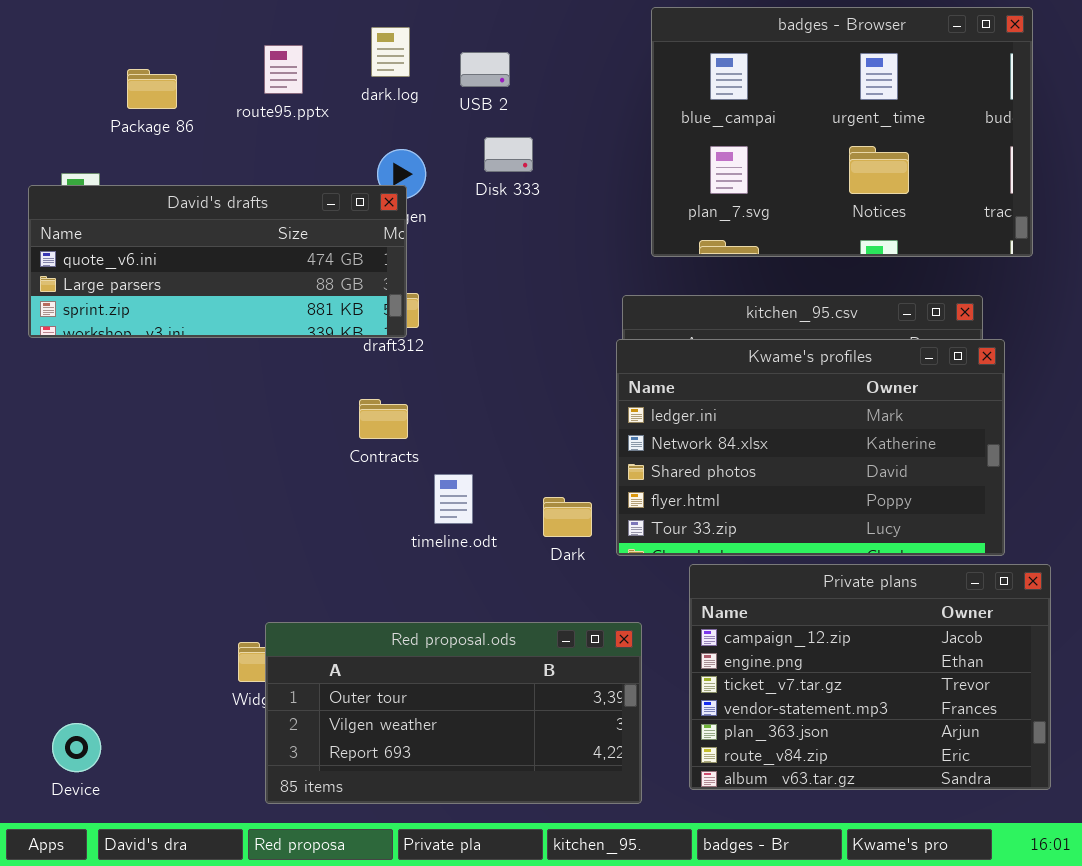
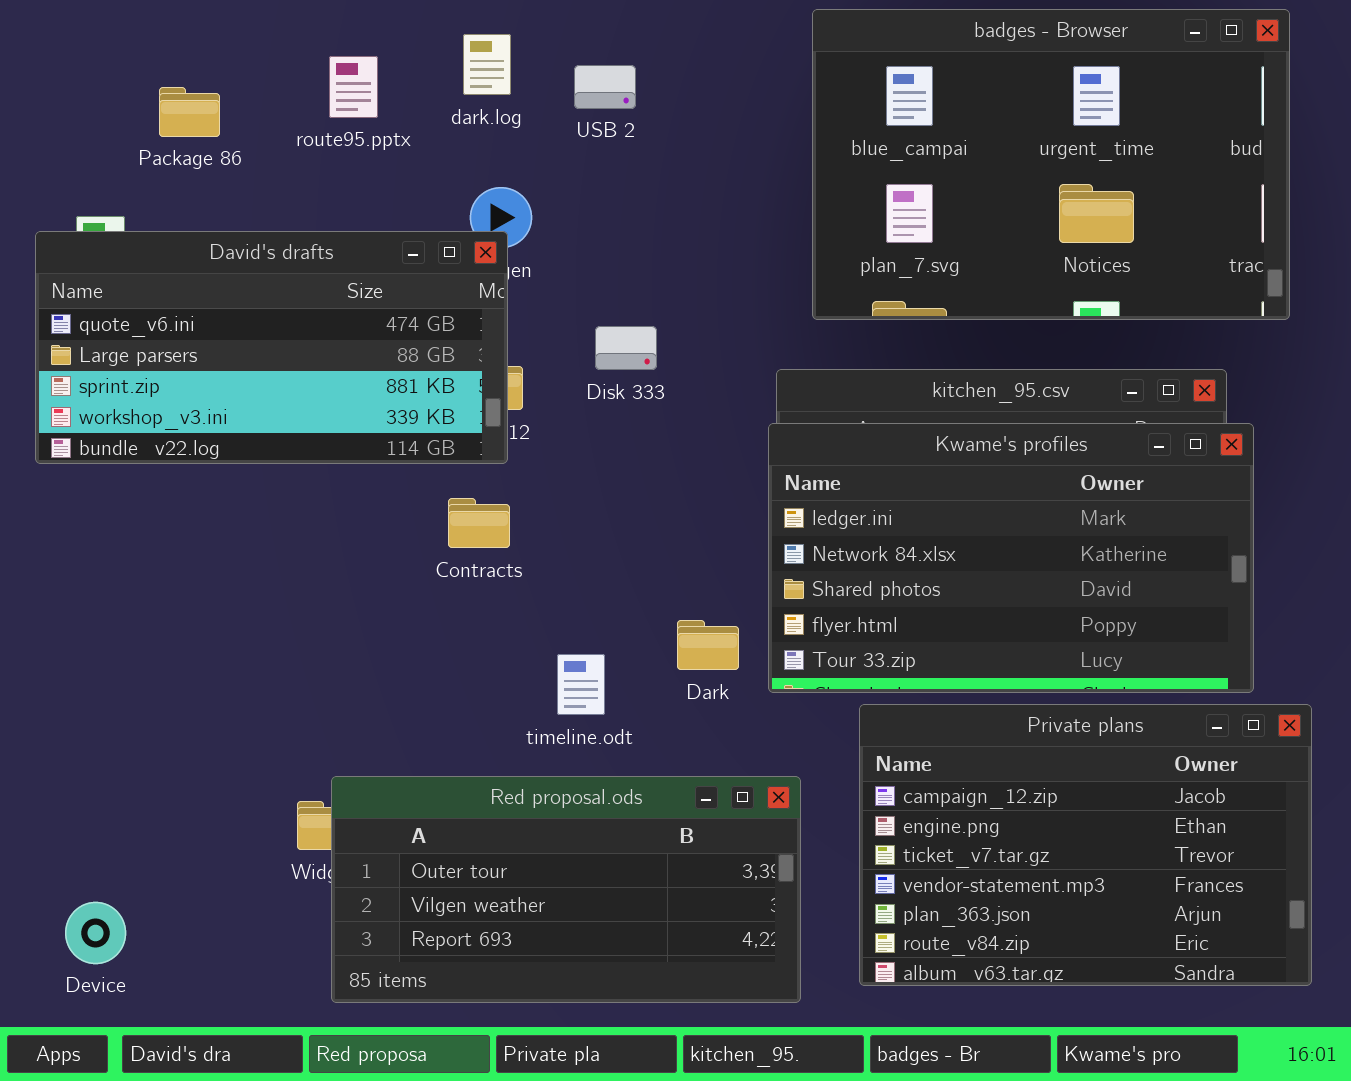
Disk 333: [484,137,533,172] -> [595,326,657,370], moved
David's drafts: [28,185,407,338] -> [35,231,508,464], resized
timeline.odt: [434,474,473,524] -> [557,654,605,715], moved

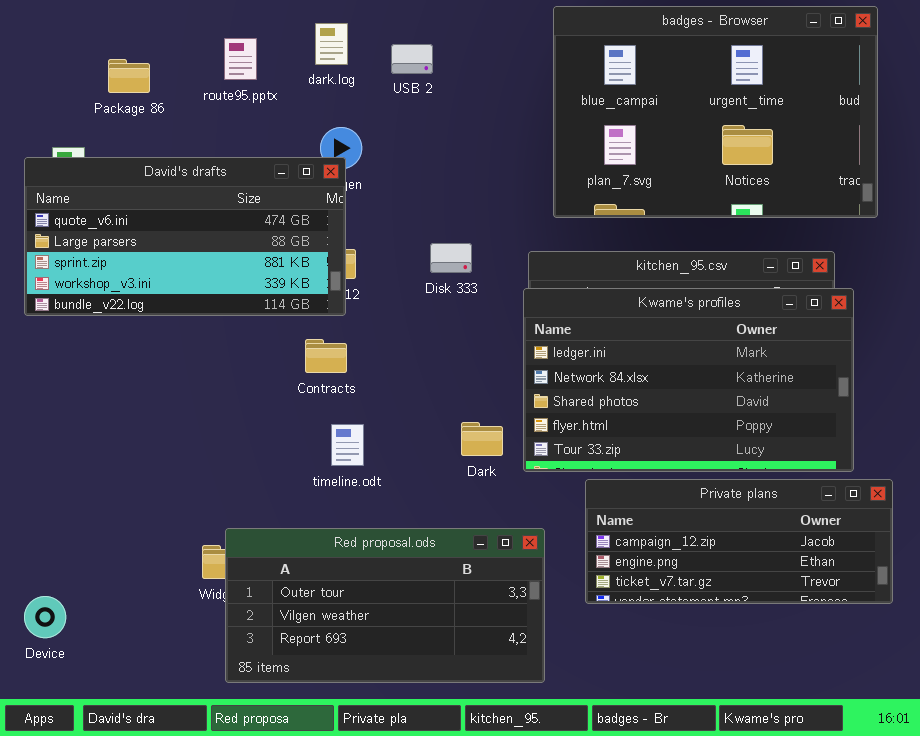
Disk 333: [595,326,657,370] -> [430,243,472,273], moved
timeline.odt: [557,654,605,715] -> [331,424,364,466], moved
Private plans: [859,704,1312,986] -> [585,479,893,604], resized
Device: [65,902,126,964] -> [24,596,66,638], moved

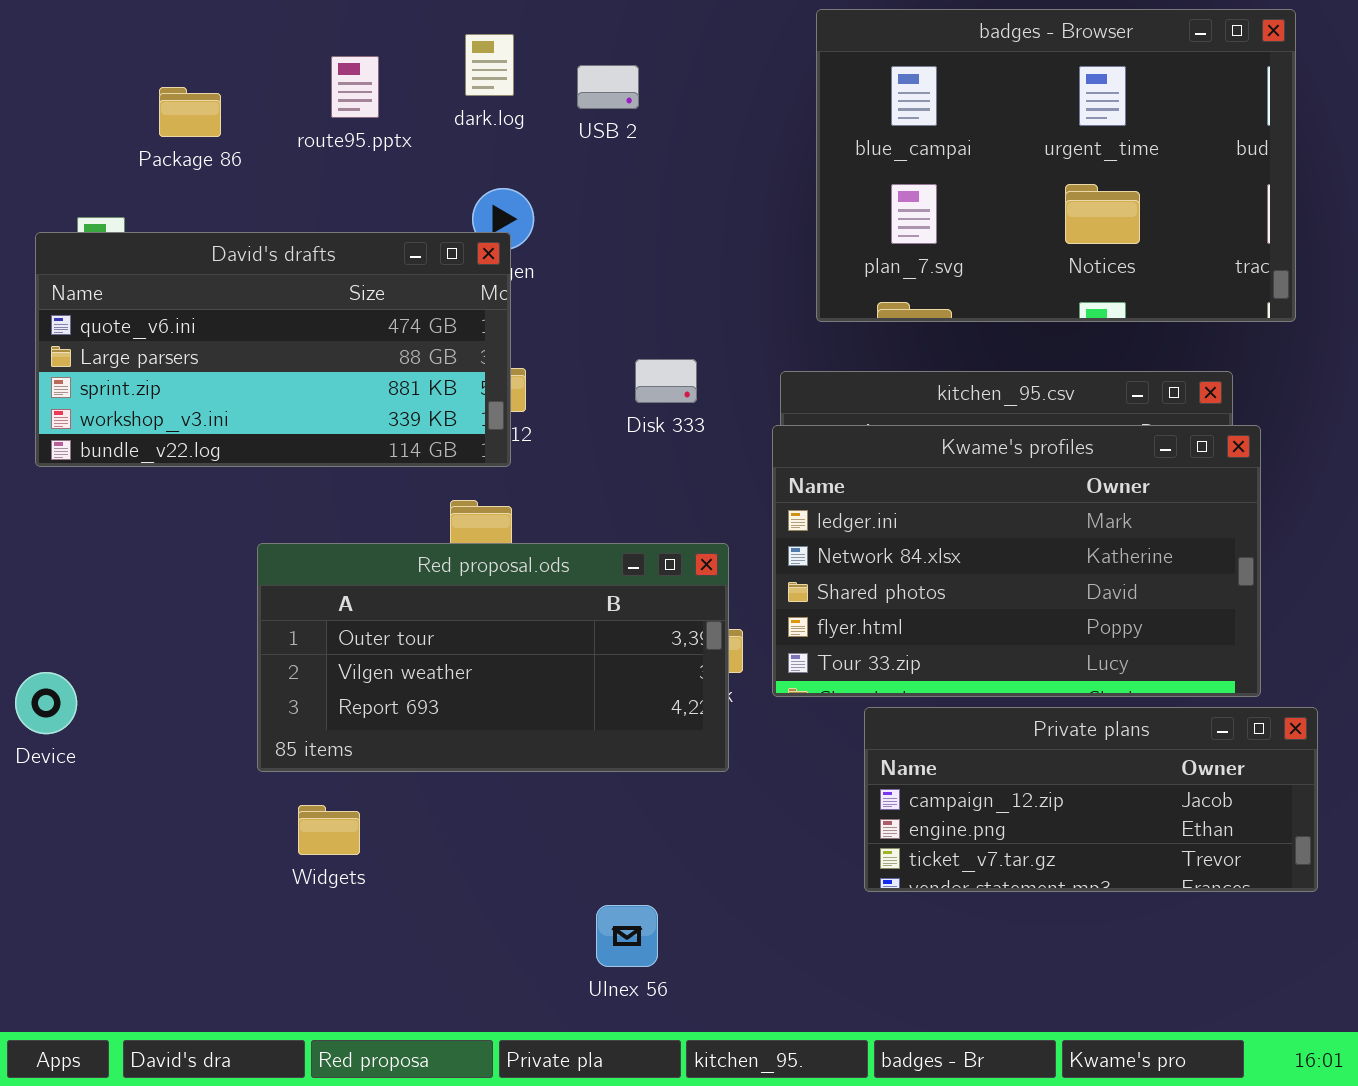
Red proposal.ods: [225,528,545,683] -> [257,543,729,772], moved
Device: [24,596,66,638] -> [15,672,77,734], moved

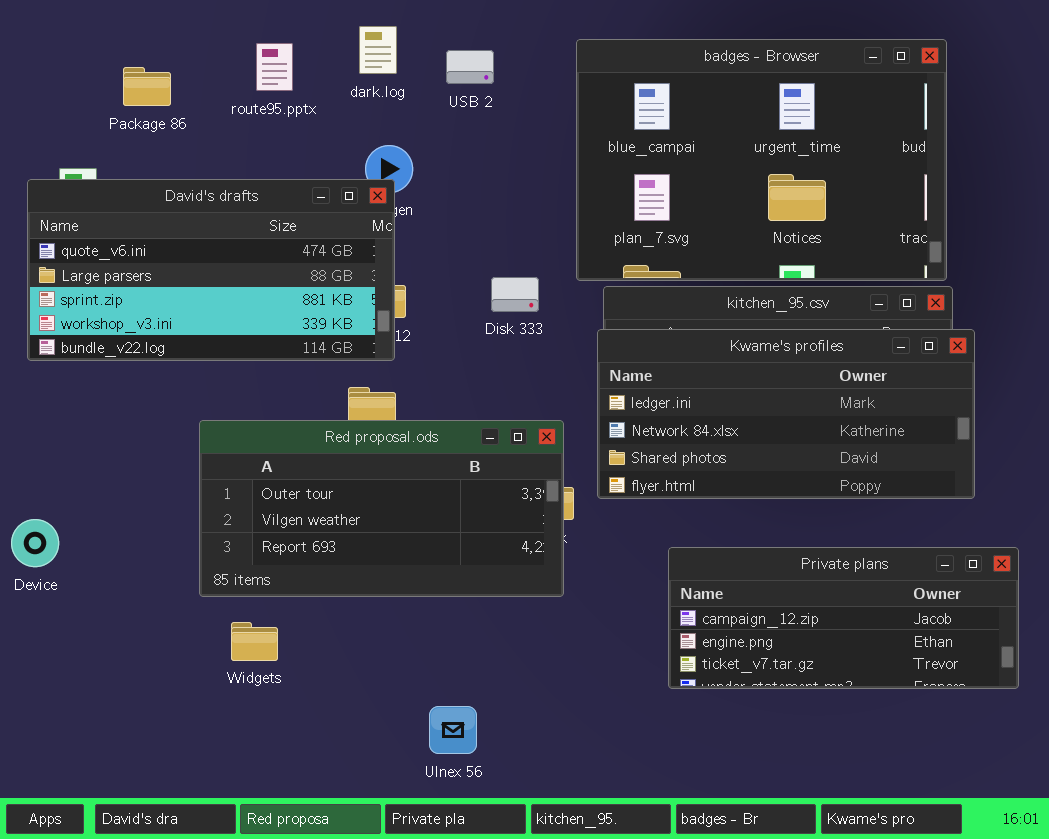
badges - Browser: [816,9,1296,322] -> [576,39,947,281], moved
Kwame's profiles: [772,425,1261,697] -> [597,329,975,499], resized
Ulnex 56: [596,905,658,967] -> [429,706,477,754], moved

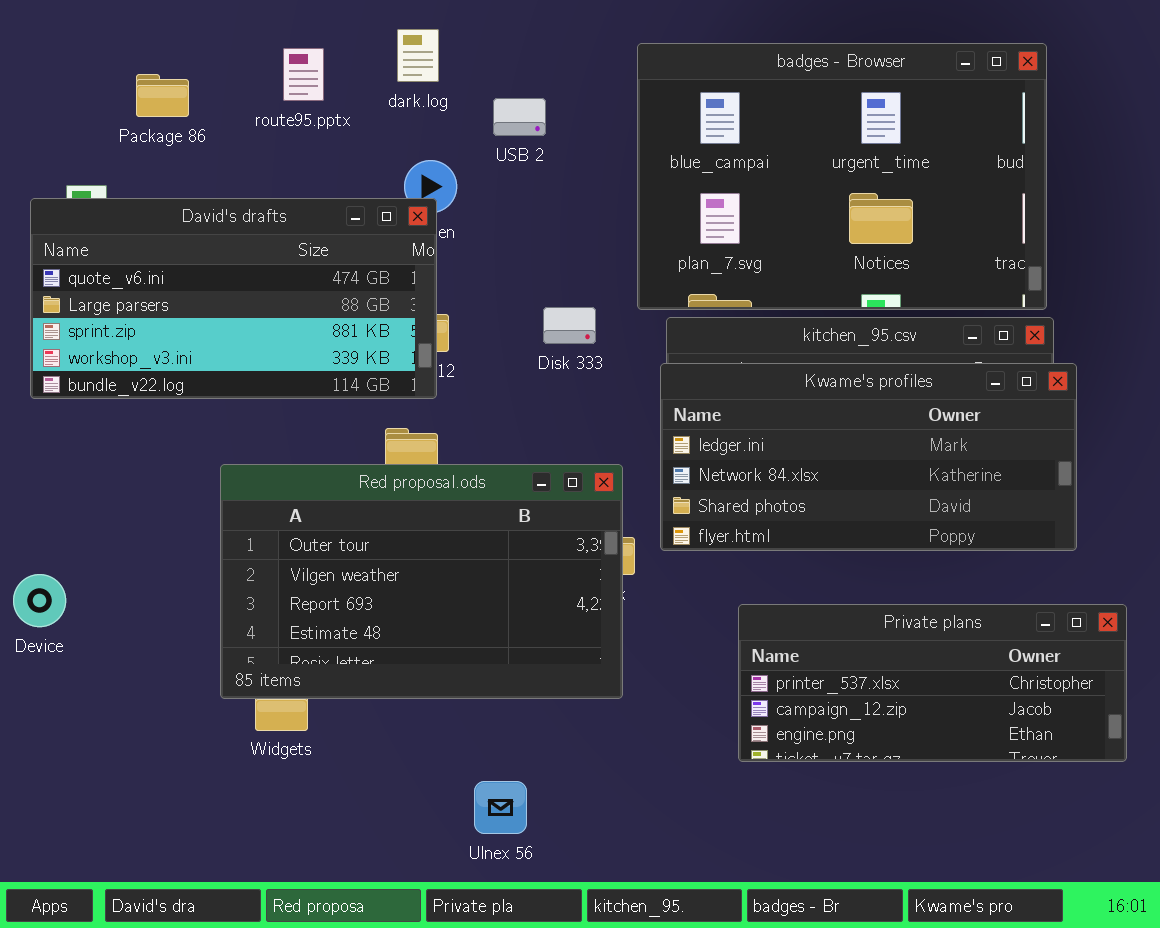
USB 2: [446,50,494,84] -> [493,98,546,136], moved
Red proposal.ods: [199,420,564,597] -> [220,464,623,699], resized
Private plans: [668,547,1019,689] -> [738,604,1127,762], scrolled up 1 row

